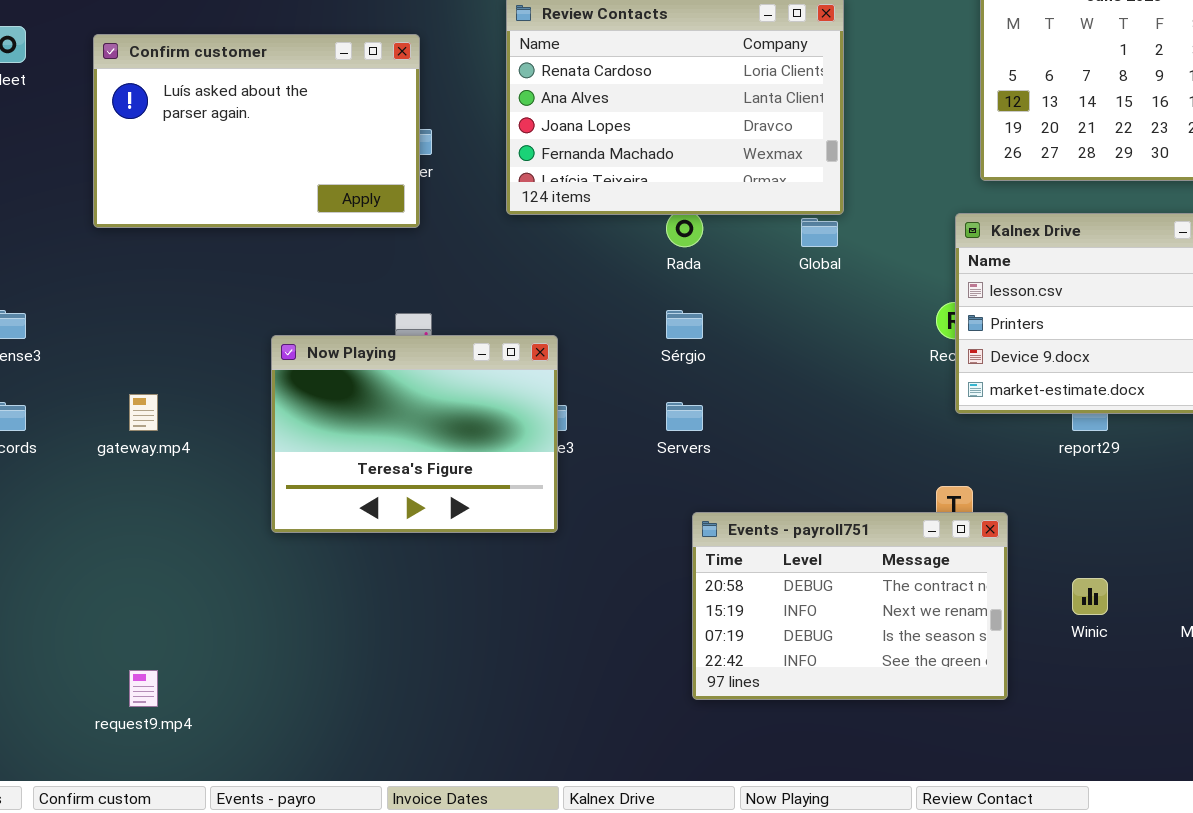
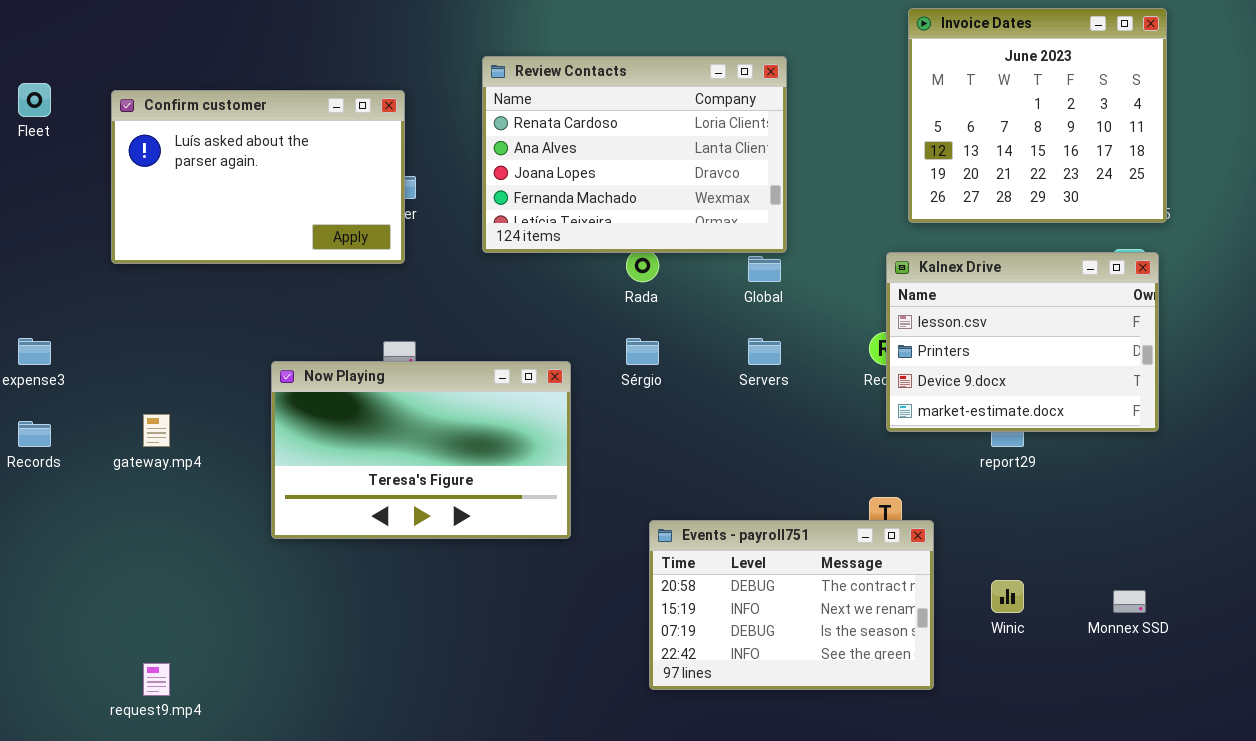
Now Playing: [271,335,558,533] -> [271,361,571,539], resized
Servers: [666,402,703,431] -> [748,338,781,365], moved

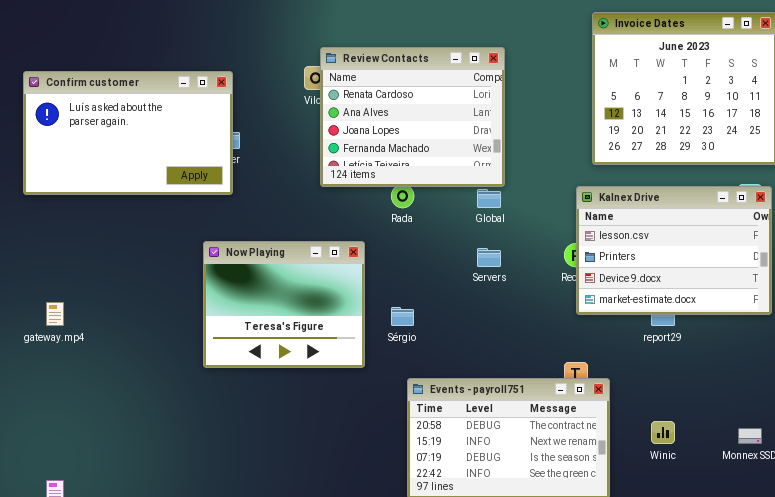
Review Contacts: [482,56,787,253] -> [320,47,505,187], resized
Sérgio: [626,338,659,365] -> [391,307,414,326], moved
Now Playing: [271,361,571,539] -> [203,241,365,368], moved, resized

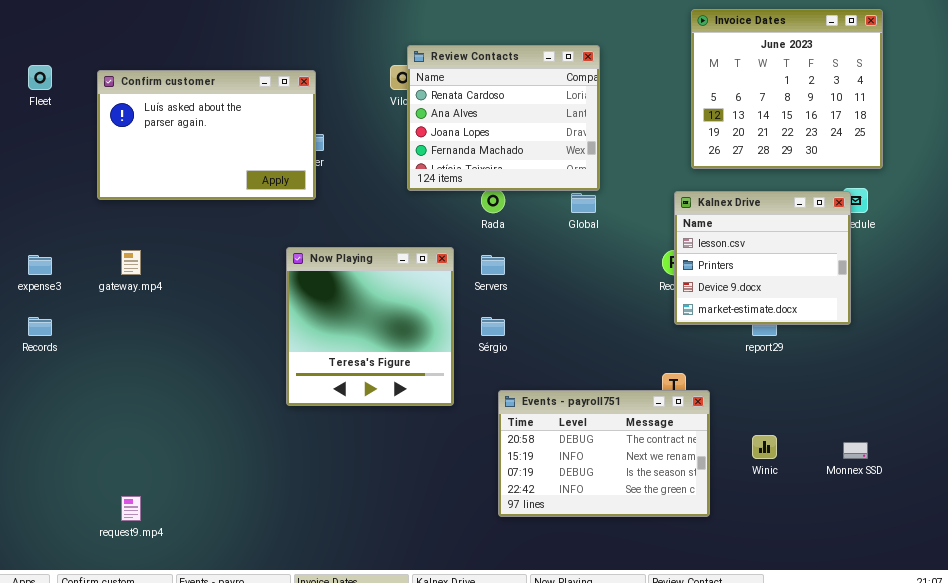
Kalnex Drive: [576,186,772,315] -> [674,191,851,325], resized
Now Playing: [203,241,365,368] -> [286,247,454,406], resized
Servers: [477,248,501,267] -> [481,255,505,275], moved
gateway.mp4: [46,302,64,326] -> [121,250,141,275], moved

